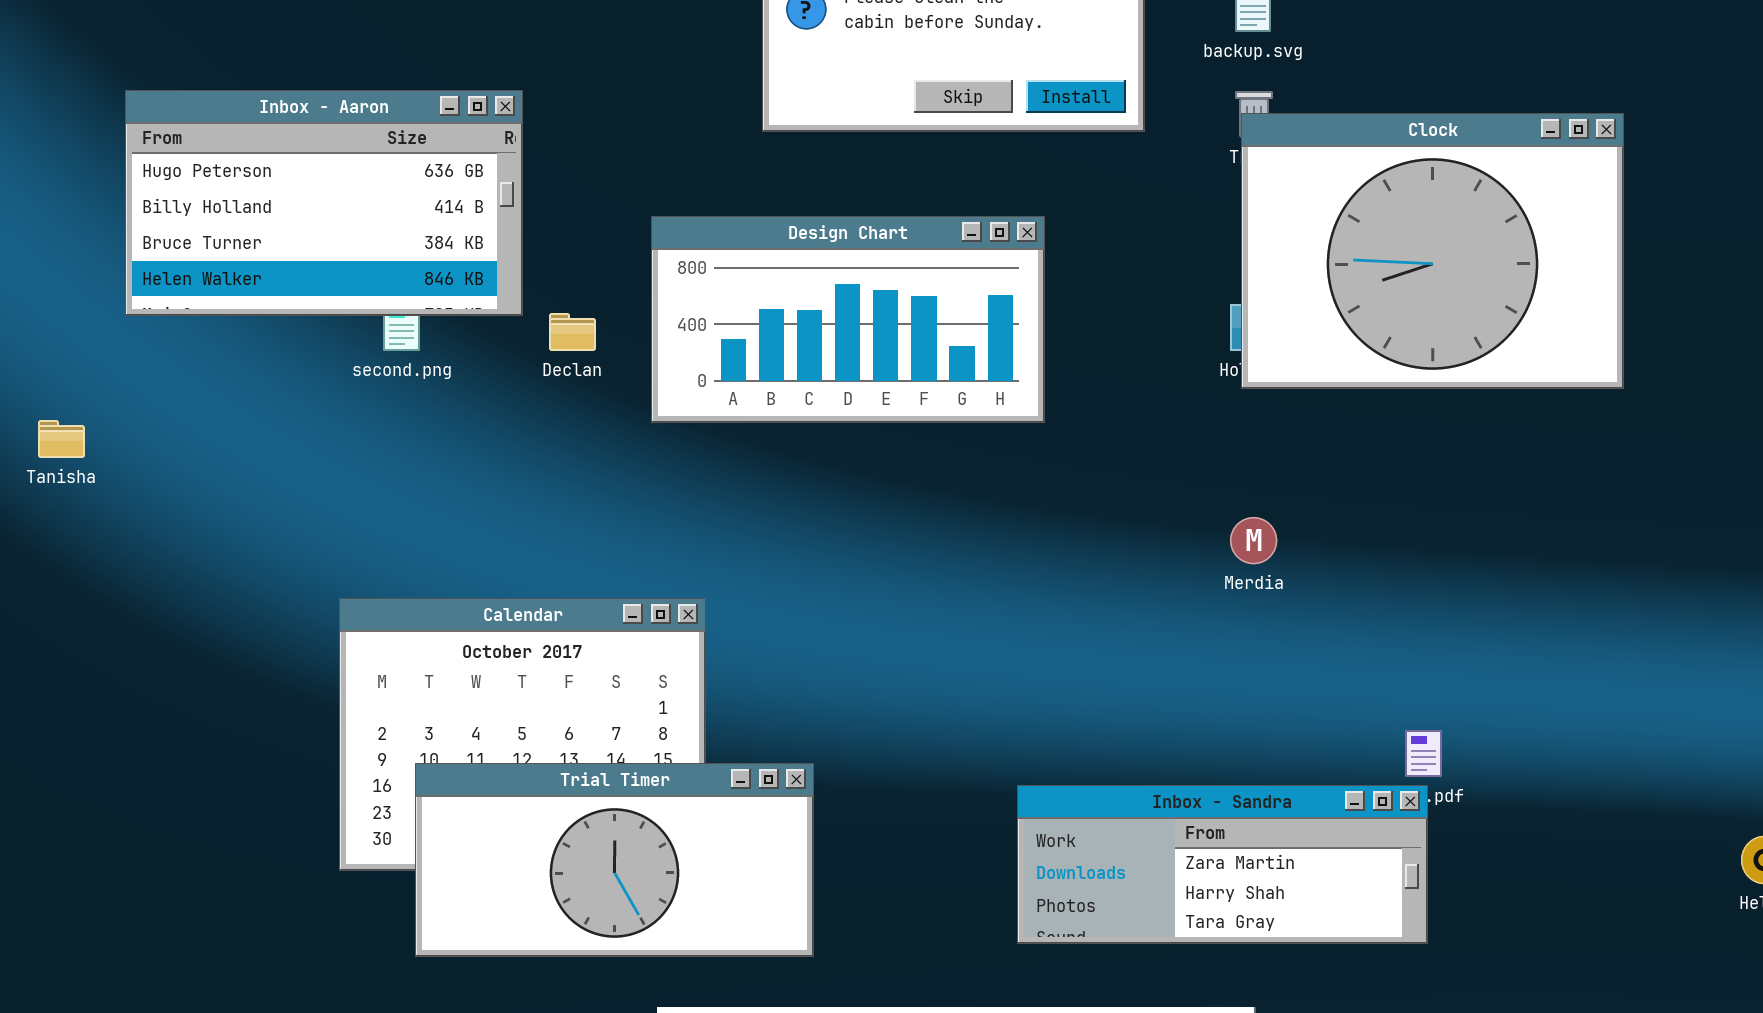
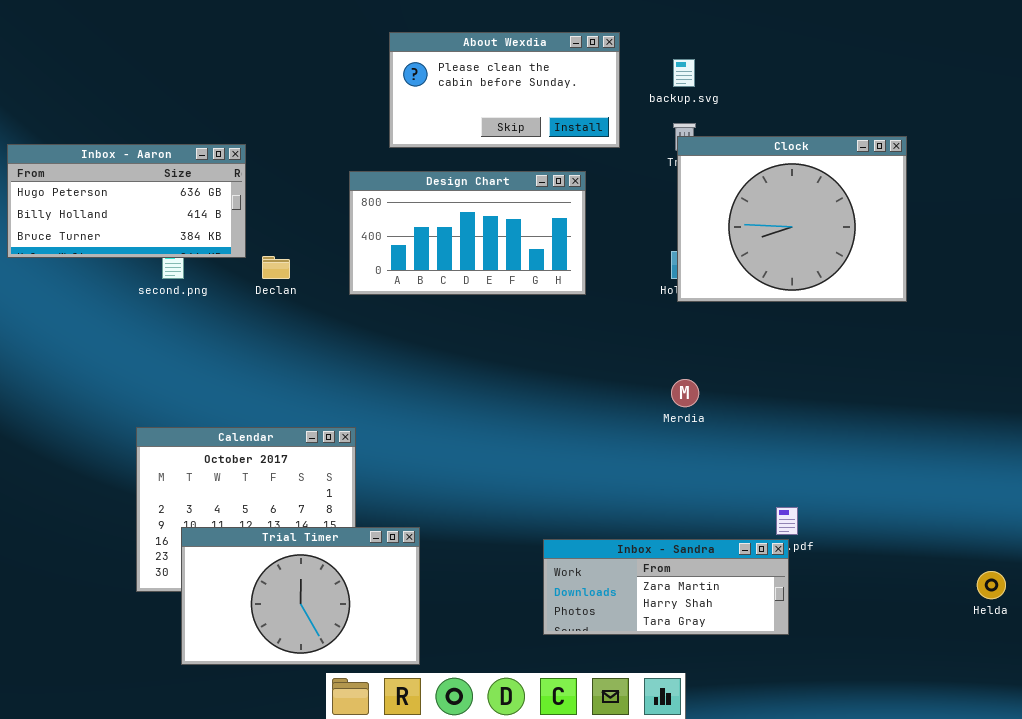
Inbox - Aaron: [125,90,523,316] -> [7,144,246,258], resized
Design Chart: [651,216,1045,423] -> [349,171,586,295], moved
Trial Timer: [415,763,814,957] -> [181,527,420,665], resized

